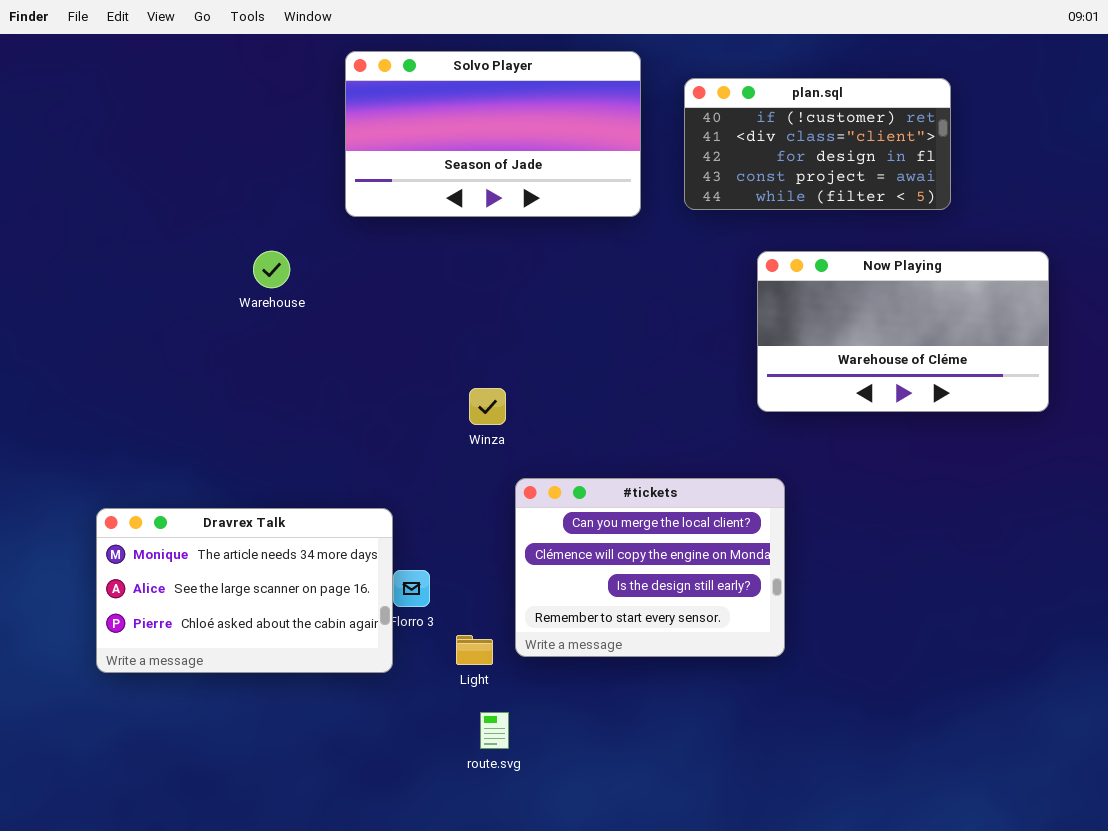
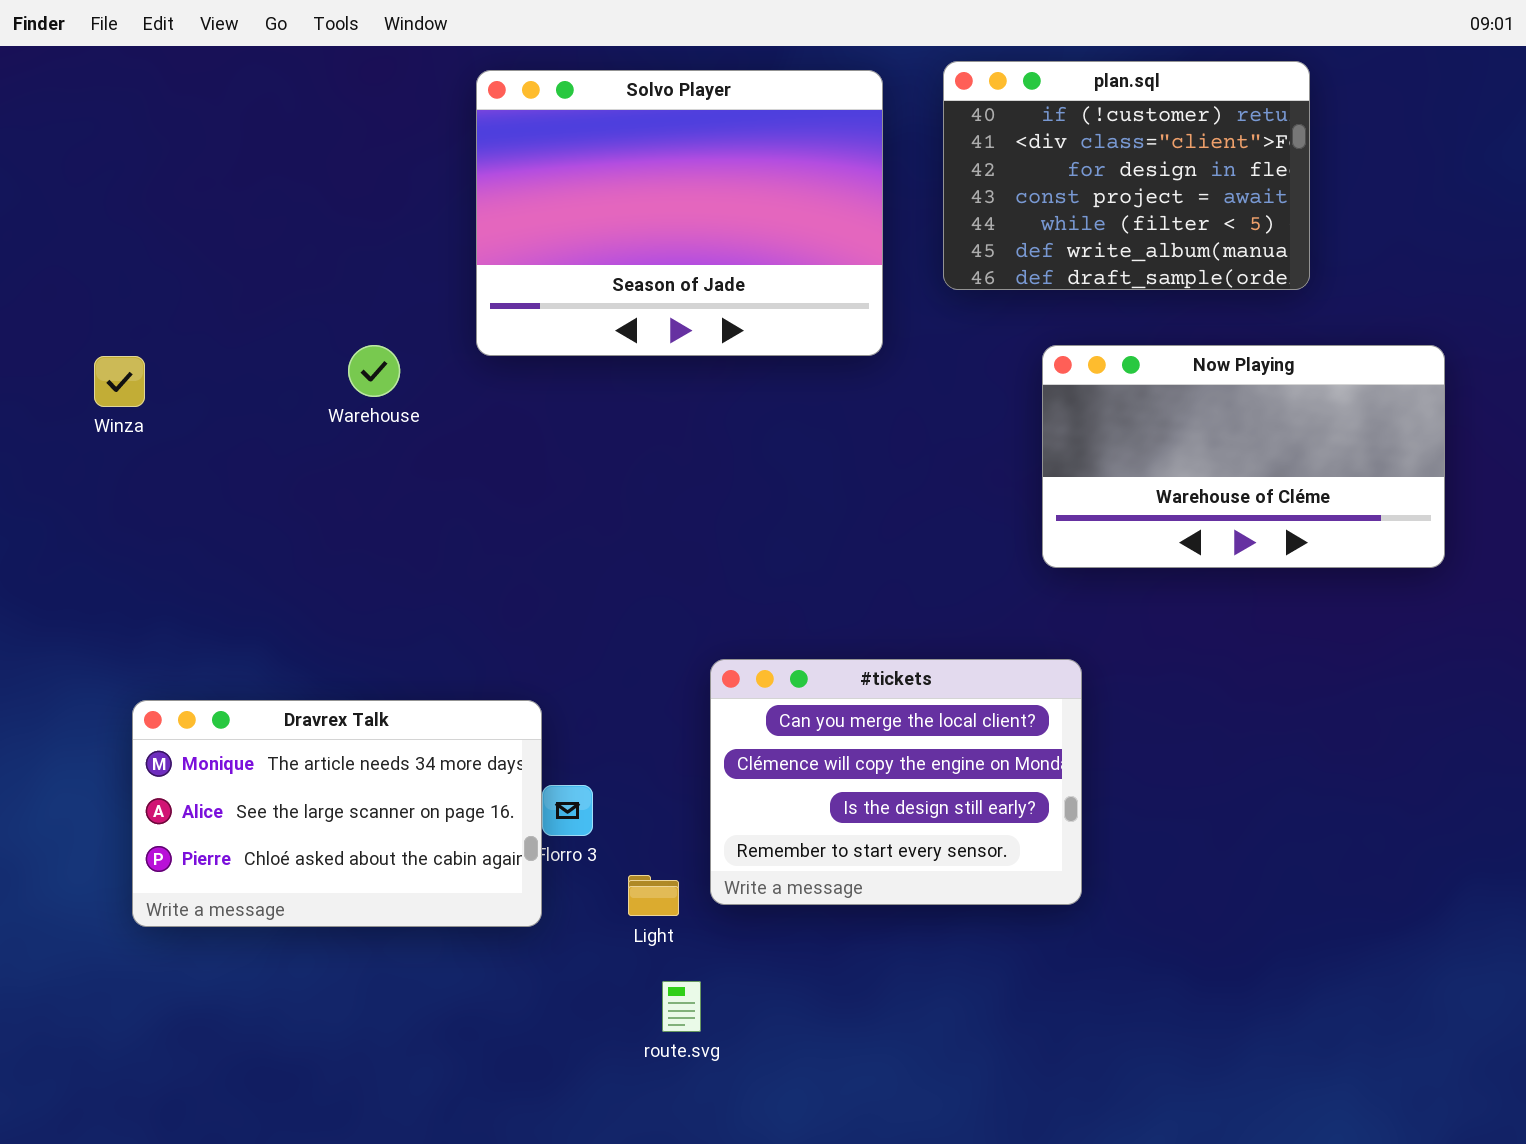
Solvo Player: [345,51,641,217] -> [476,70,883,356], resized
plan.sql: [684,78,951,210] -> [943,61,1310,290], resized
Winza: [469,388,506,425] -> [94,356,145,407], moved

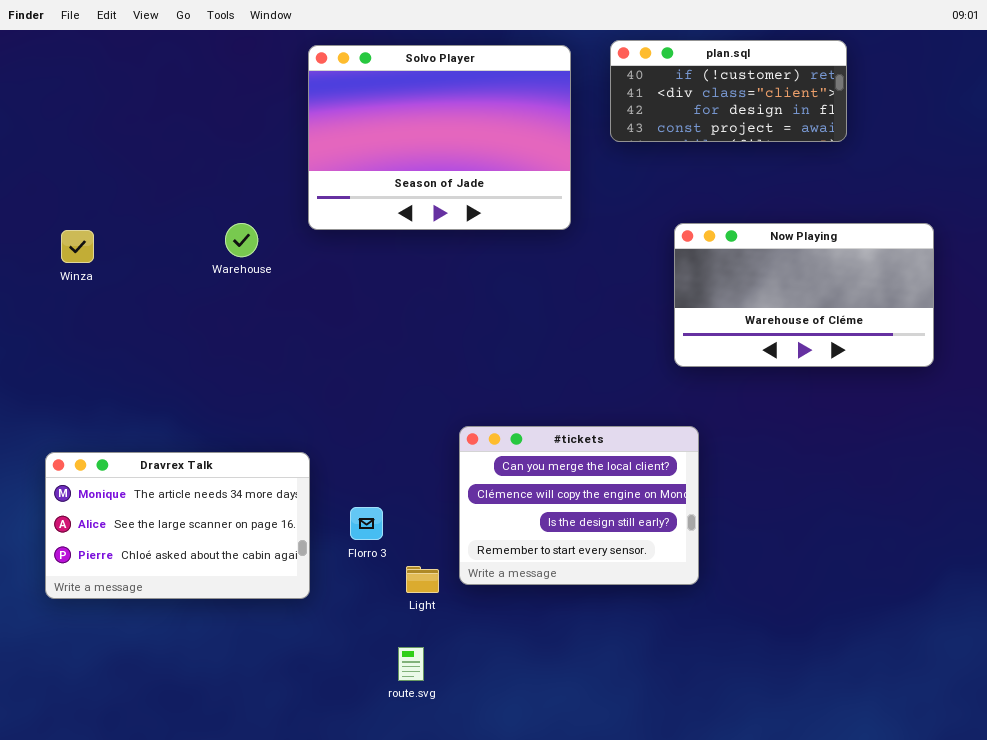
plan.sql: [943,61,1310,290] -> [610,40,847,142], resized
Dravrex Talk: [132,700,542,927] -> [45,452,310,599], moved
route.svg: [662,981,701,1032] -> [398,647,424,681], moved

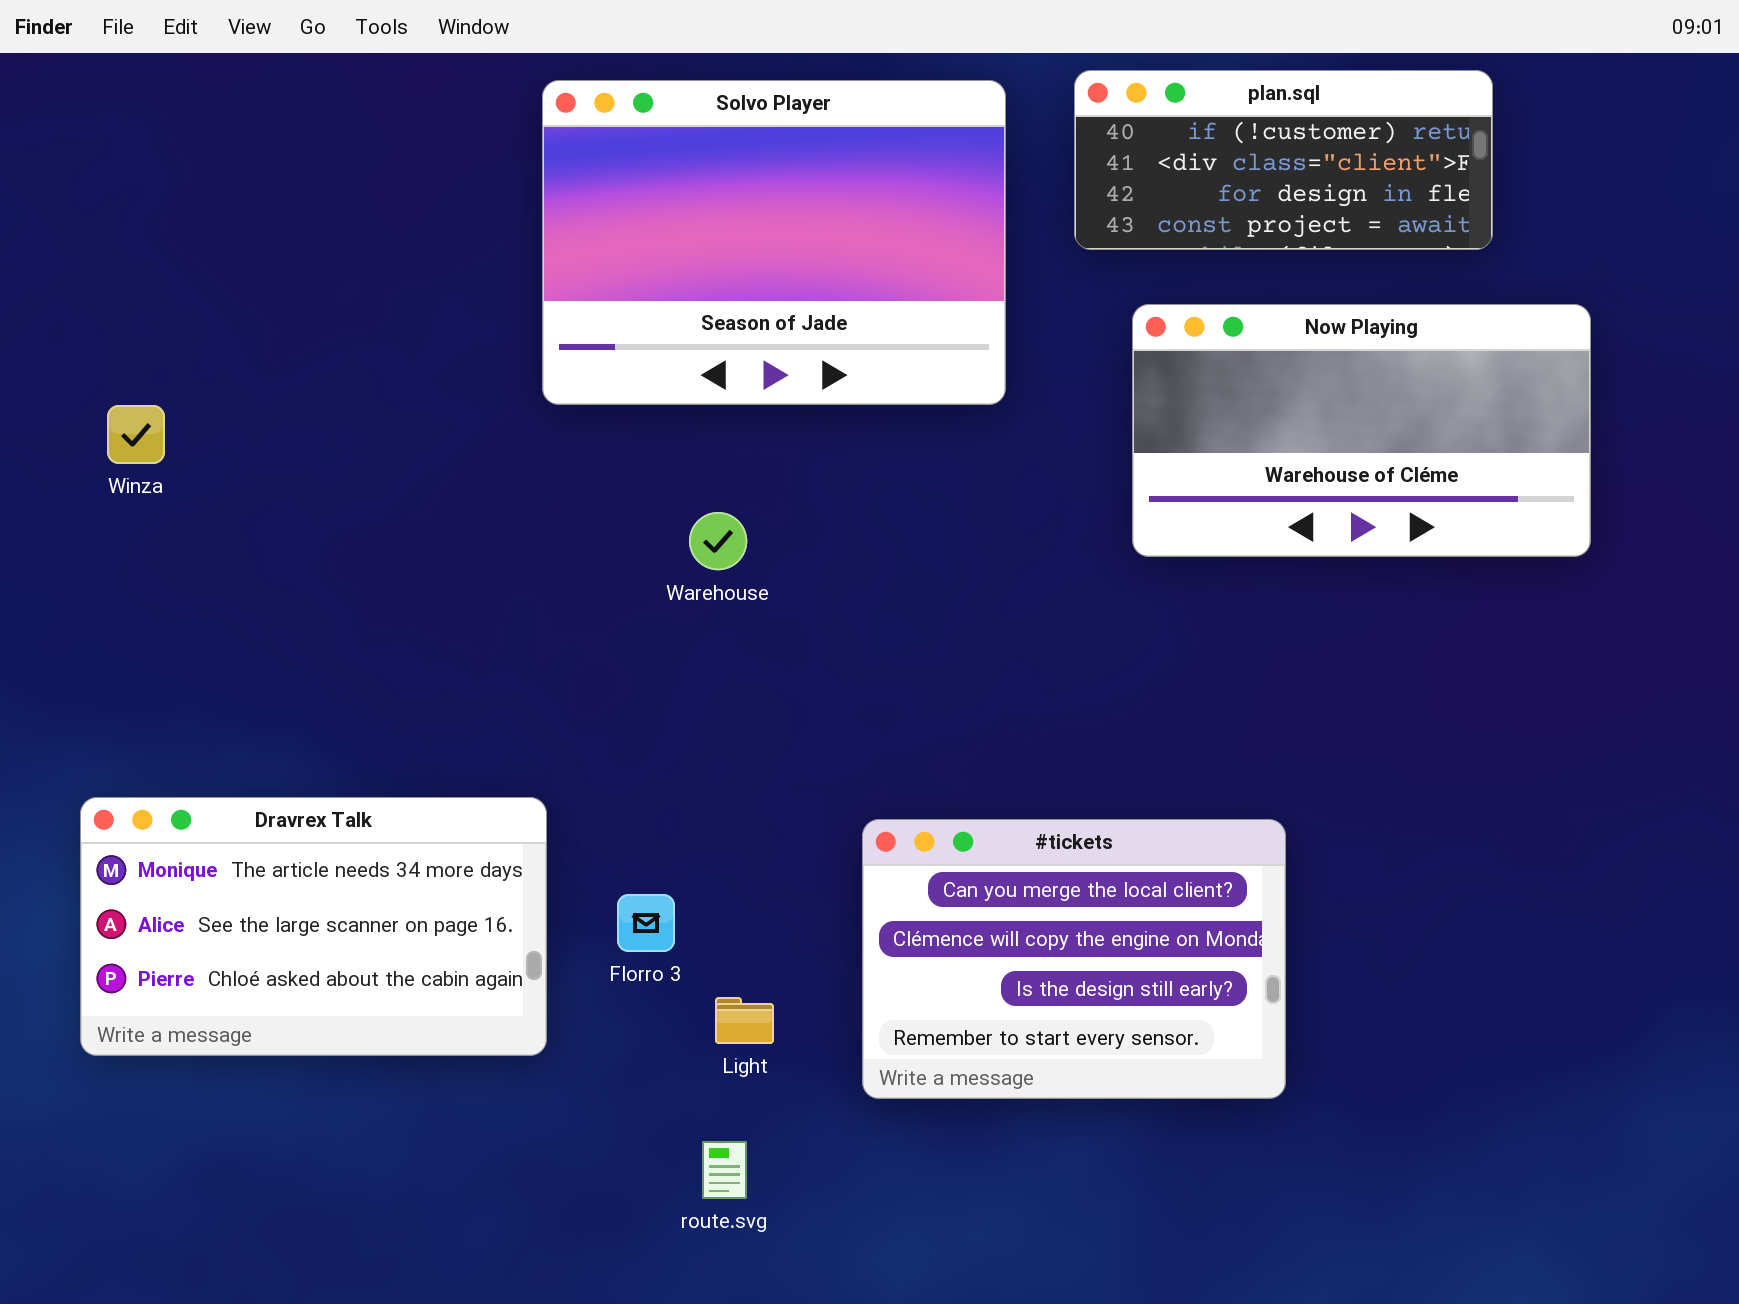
Warehouse: [225,223,258,257] -> [689,512,747,570], moved
Now Playing: [674,223,934,367] -> [1132,304,1591,557], moved
#tickets: [459,426,699,585] -> [862,819,1286,1099], moved

